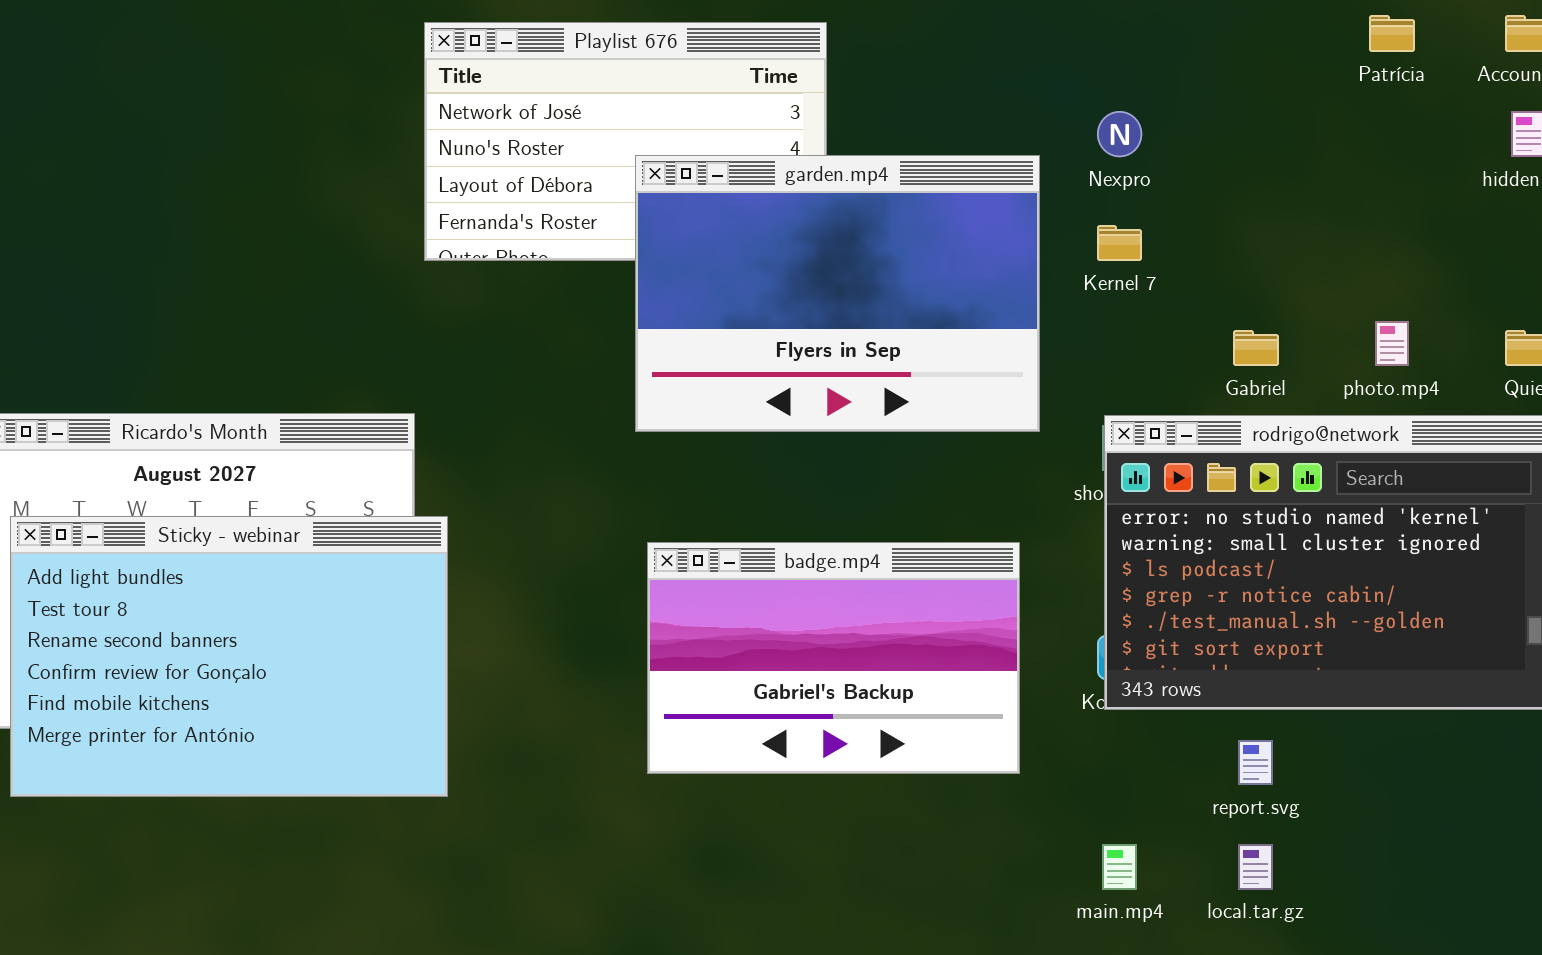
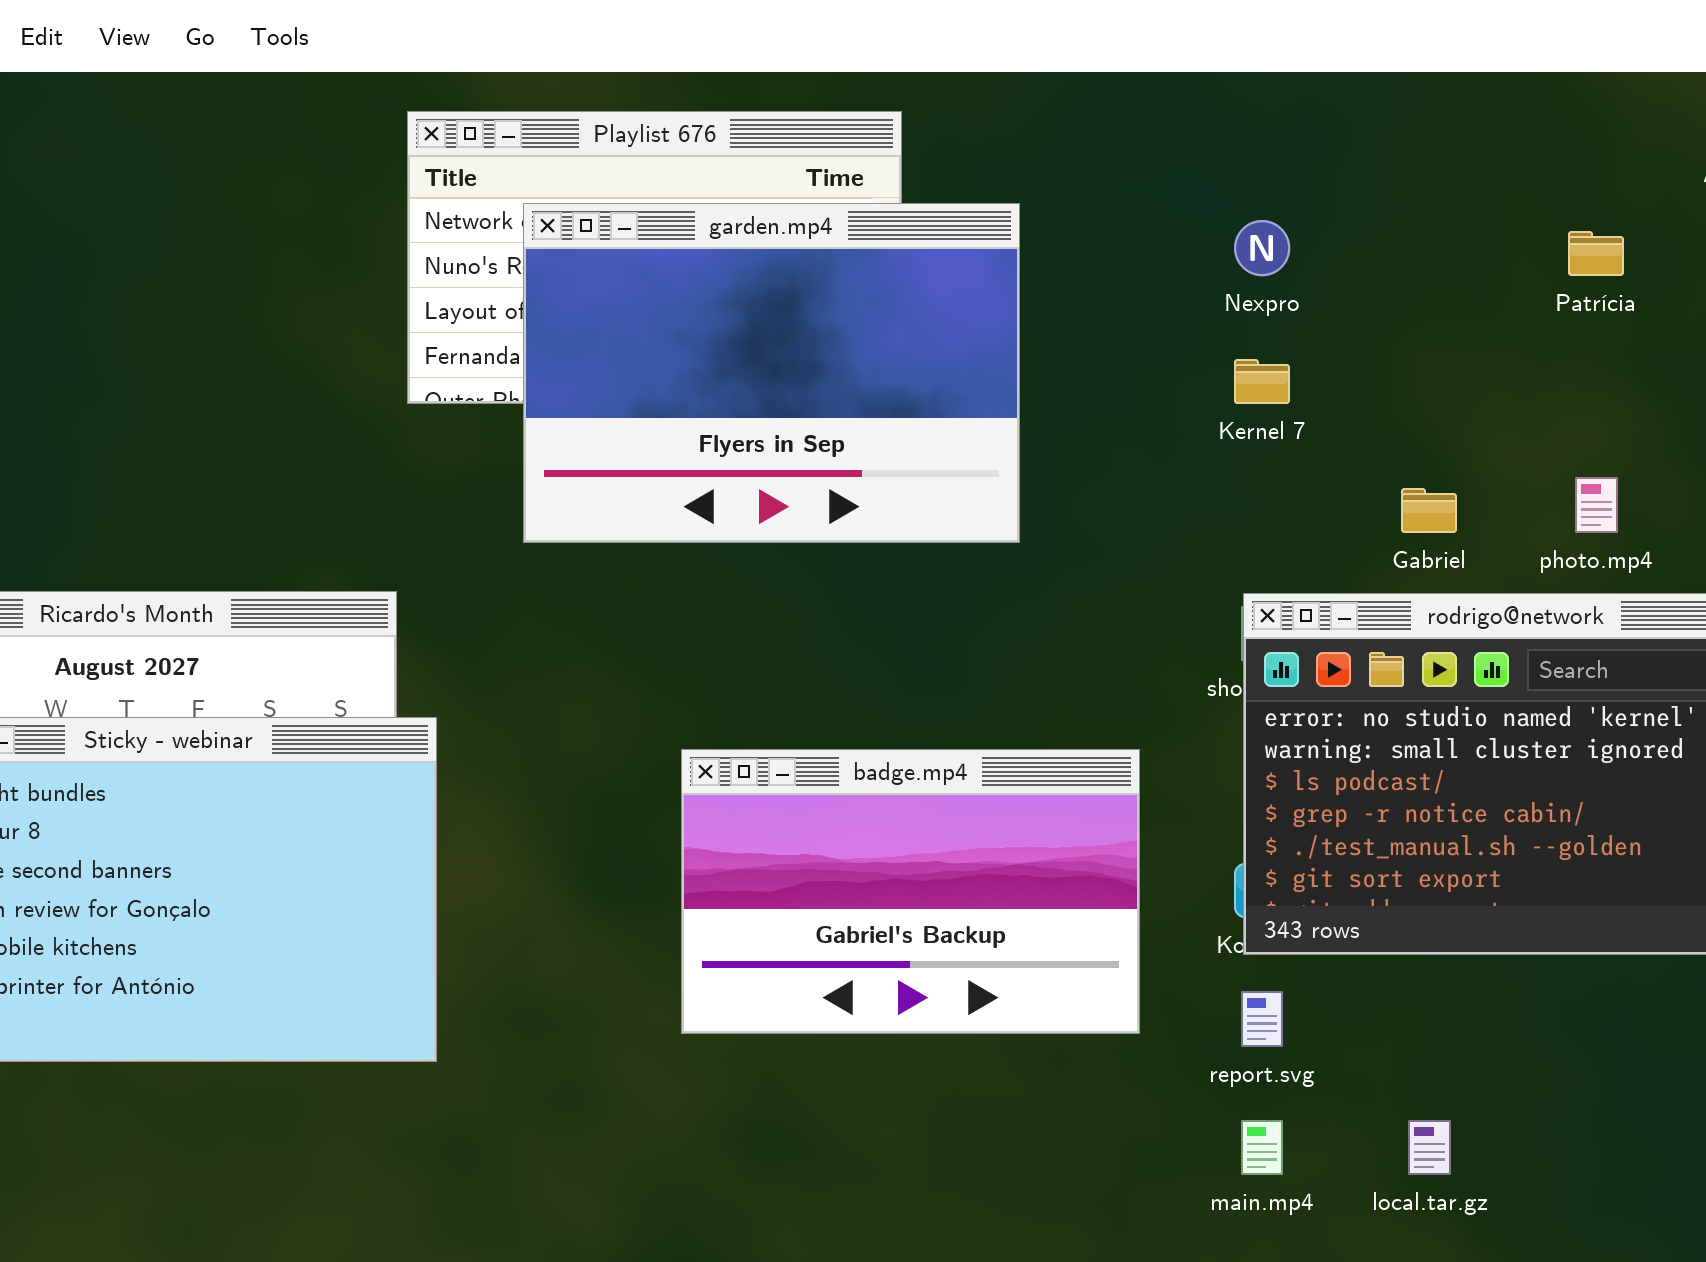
Patrícia: [1369,15,1415,52] -> [1568,231,1624,276], moved
garden.mp4: [635,155,1040,432] -> [523,203,1020,543], moved
report.svg: [1238,740,1273,785] -> [1241,991,1283,1047], moved

